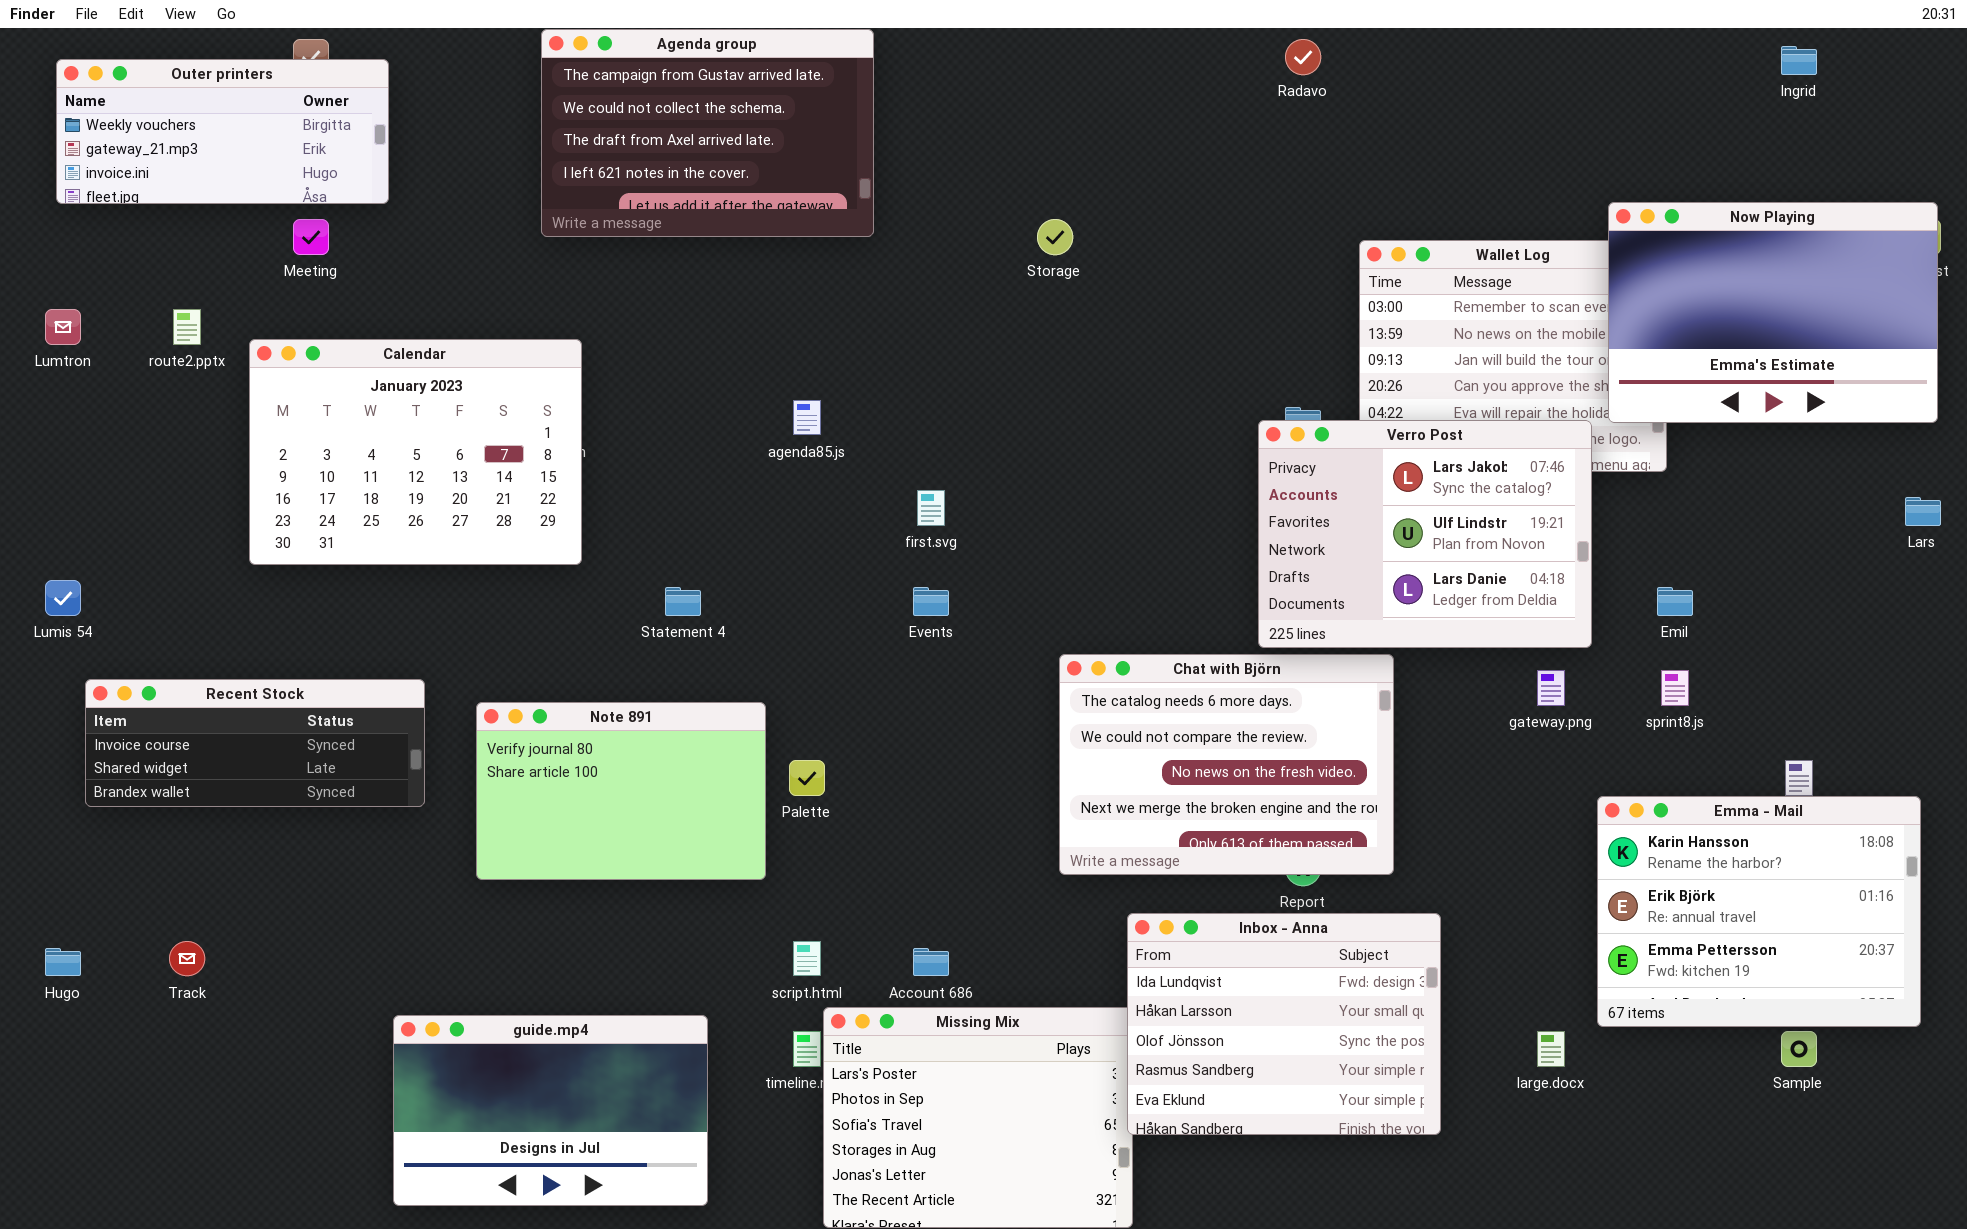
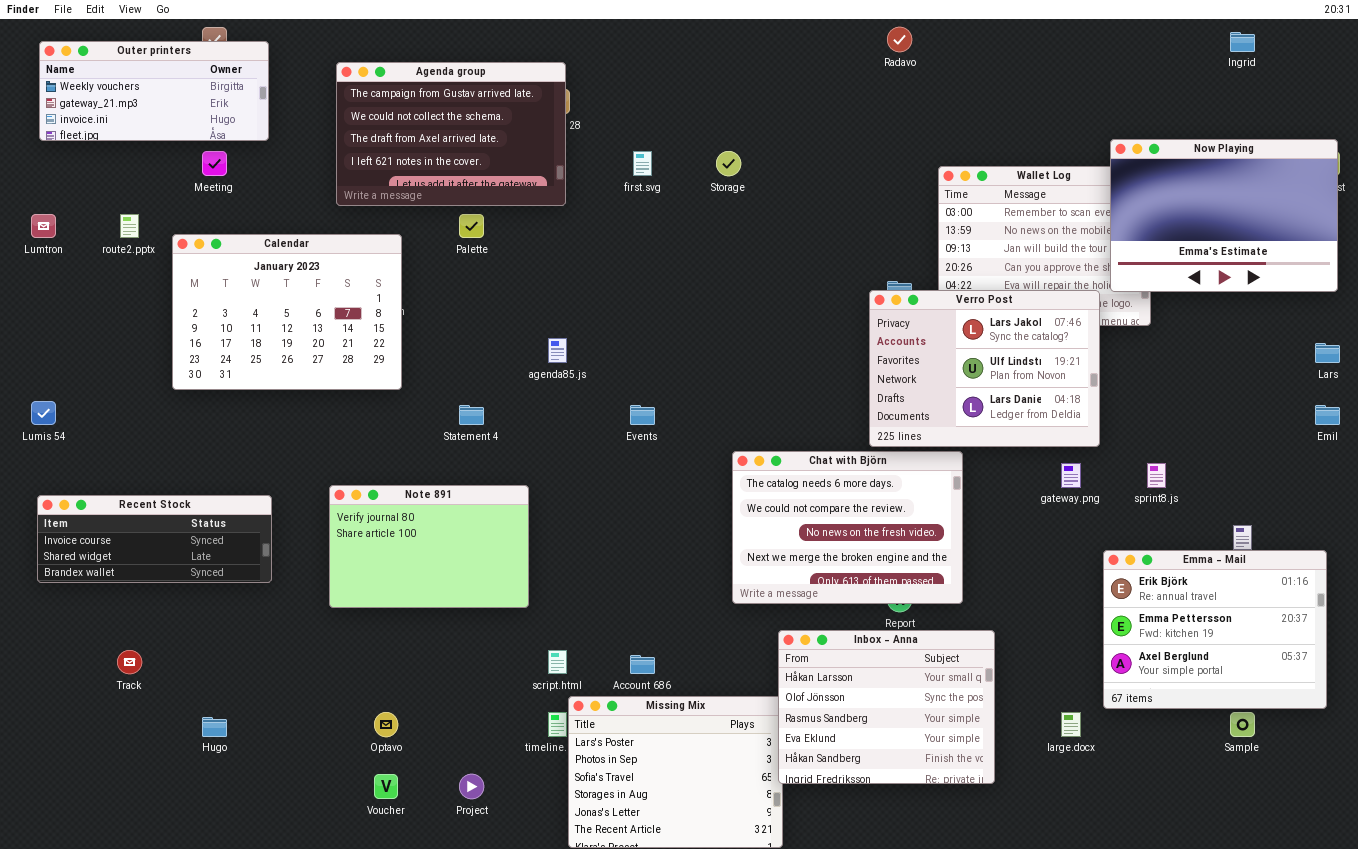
Agenda group: [541,29,874,237] -> [336,62,566,206], moved
agenda85.js: [793,400,821,435] -> [548,338,567,363], moved
first.svg: [917,490,945,526] -> [633,151,652,176], moved
Emil: [1657,587,1693,616] -> [1315,405,1340,425], moved
Recent Stock: [85,679,425,807] -> [37,495,272,583], moved
Palette: [789,760,825,796] -> [459,214,484,238], moved
Emma - Mail: [1597,796,1921,1027] -> [1103,550,1327,709], scrolled down 1 row
Inbox - Anna: [1127,913,1441,1135] -> [778,630,995,784], scrolled down 1 row
Hugo: [45,948,81,976] -> [202,717,227,737], moved
guide.mp4: [393,1015,708,1206] -> none, closed

